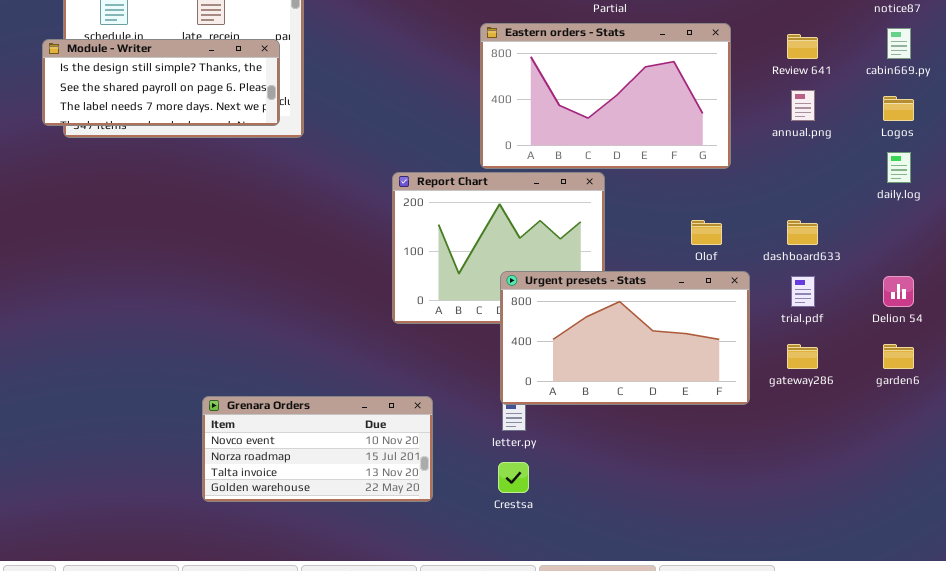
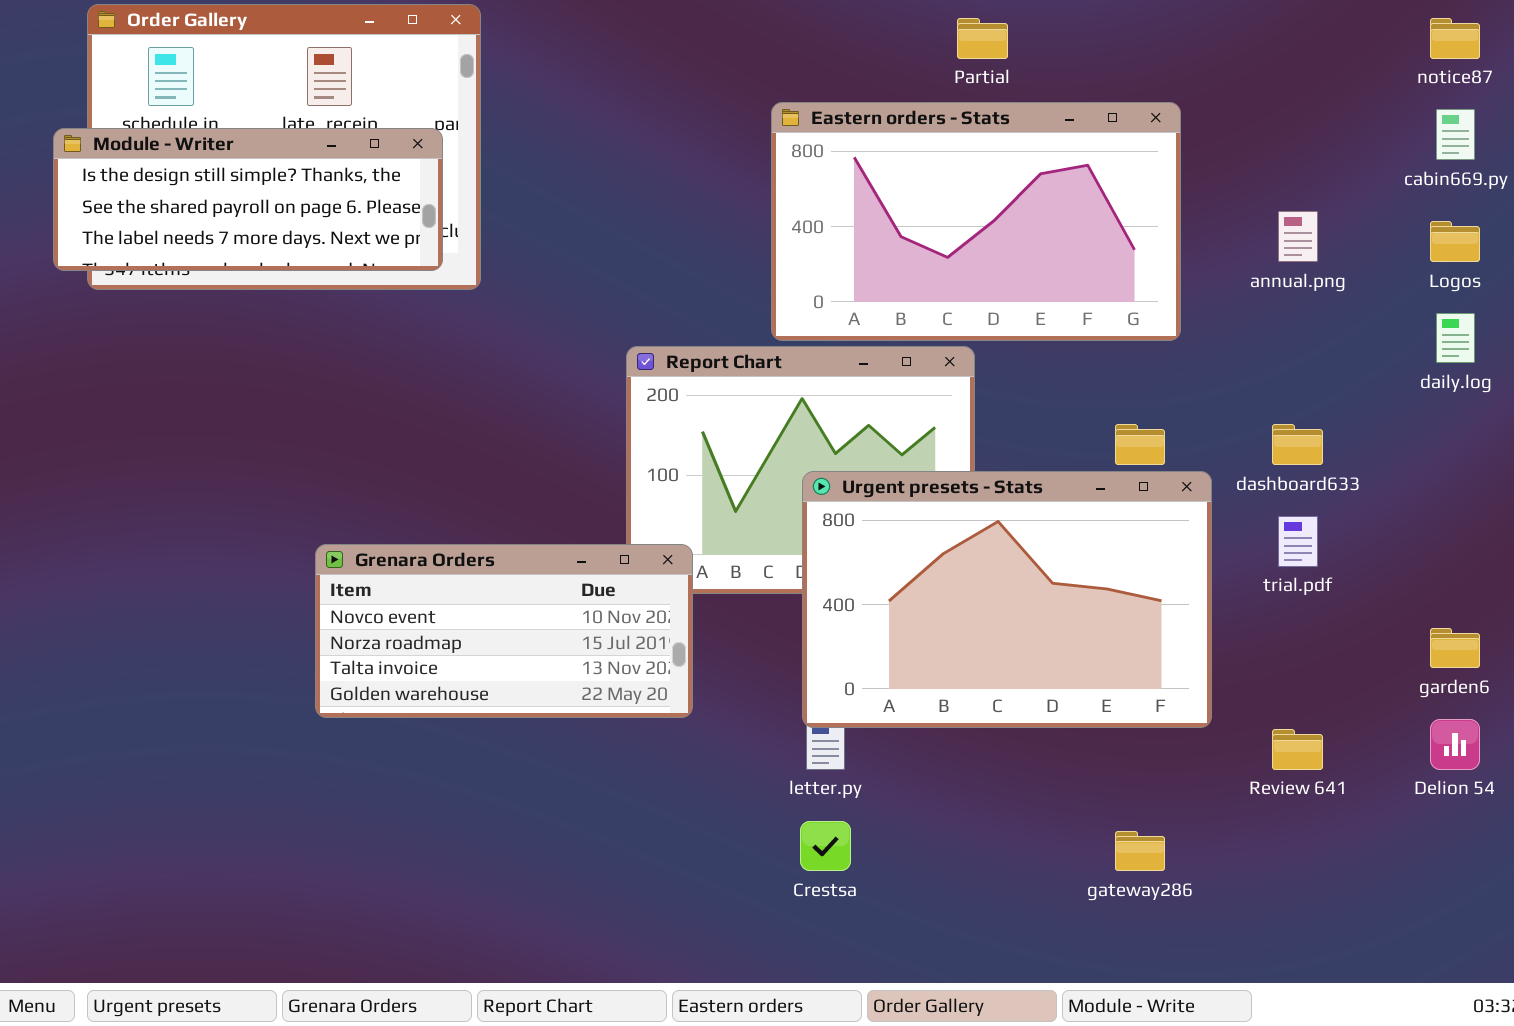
Review 641: [787,34,818,59] -> [1272,729,1323,770], moved
Urgent presets - Stats: [500,271,750,405] -> [802,471,1212,728], resized
Delion 54: [883,276,914,307] -> [1430,719,1480,770], moved
gateway286: [787,344,818,369] -> [1115,831,1165,871], moved
Grenara Orders: [202,396,433,502] -> [315,544,693,718], moved

